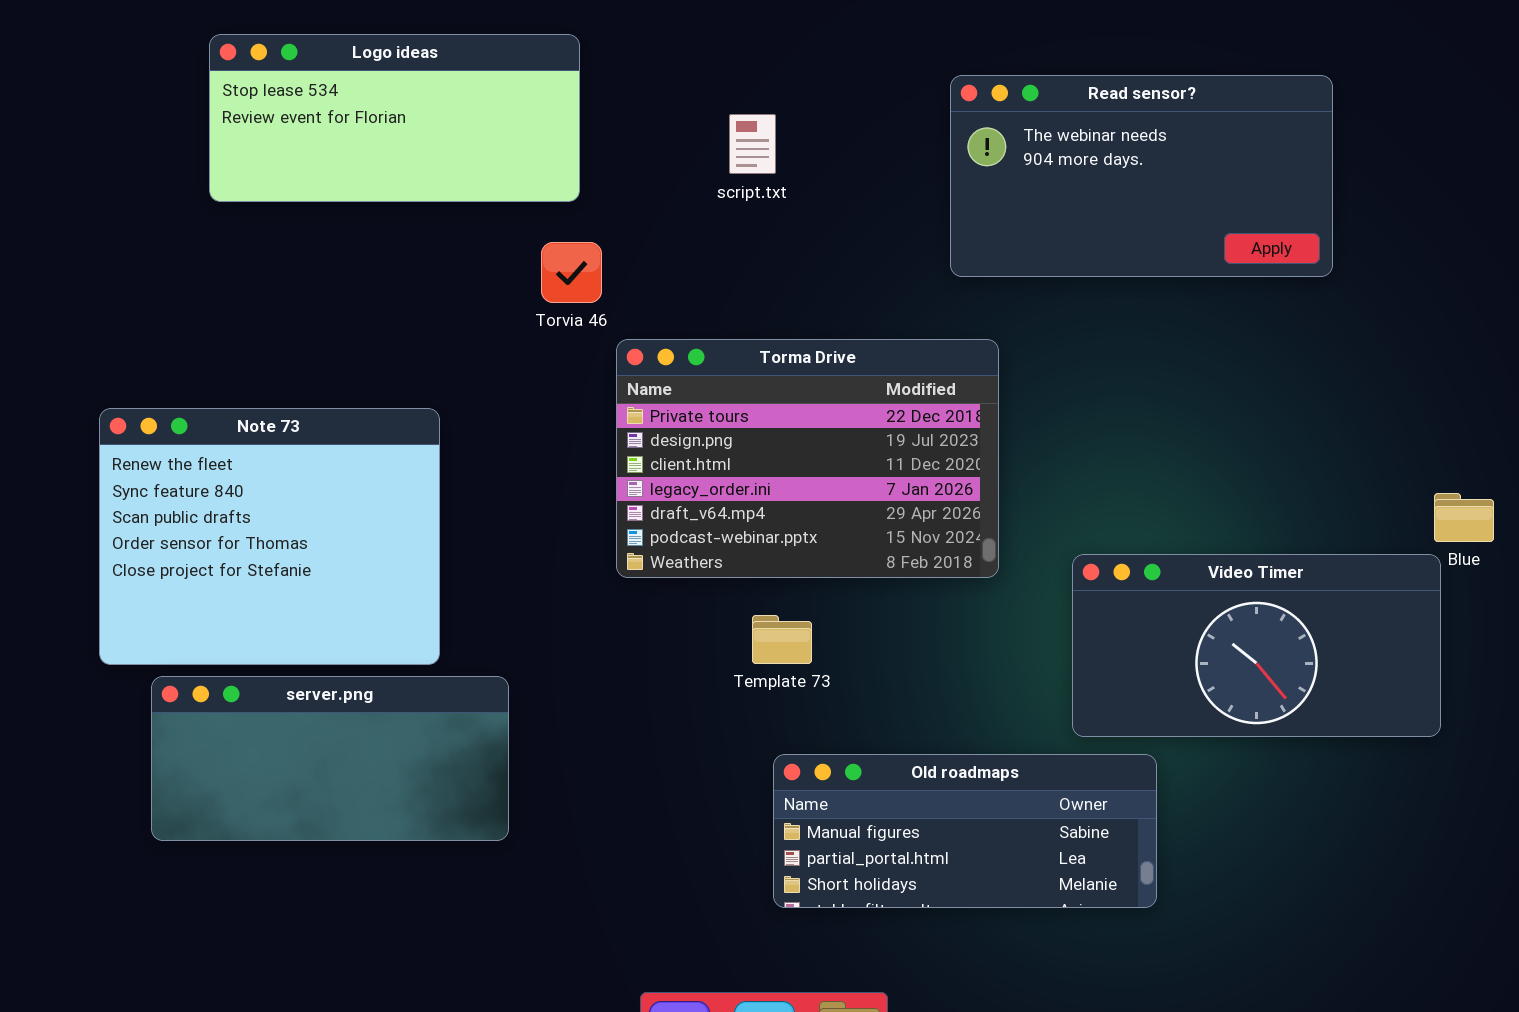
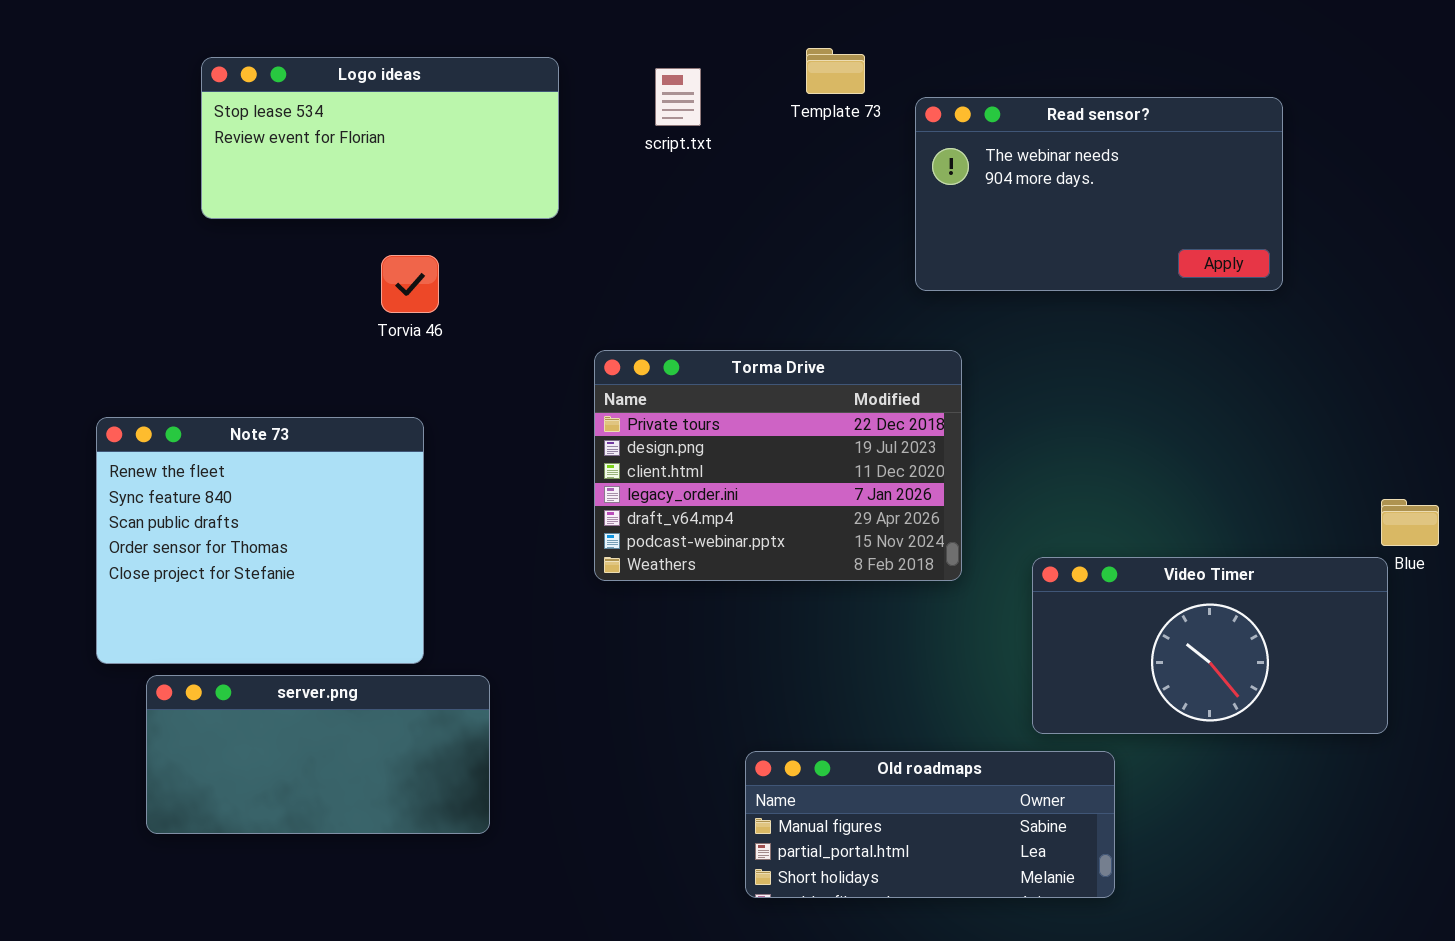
script.txt: [729,114,776,174] -> [655,68,701,126], moved
Torvia 46: [541,242,602,303] -> [381,255,439,313], moved
Template 73: [752,615,812,664] -> [806,48,865,94], moved

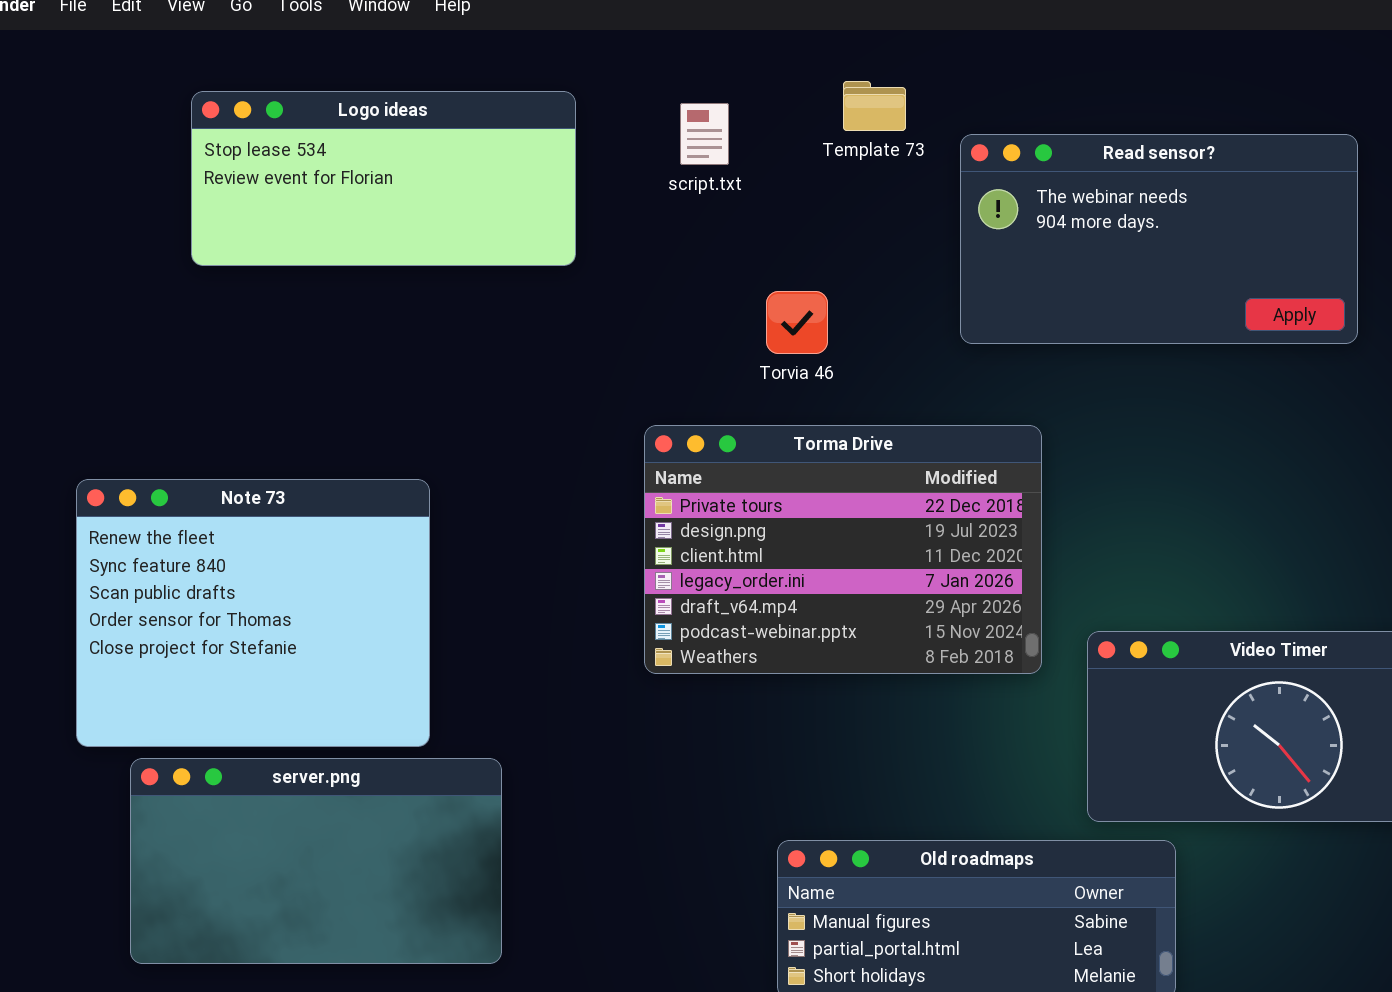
Torvia 46: [381,255,439,313] -> [766,291,828,354], moved
Torma Drive: [594,350,962,581] -> [644,425,1042,674], moved
server.png: [146,675,490,834] -> [130,758,502,964], resized

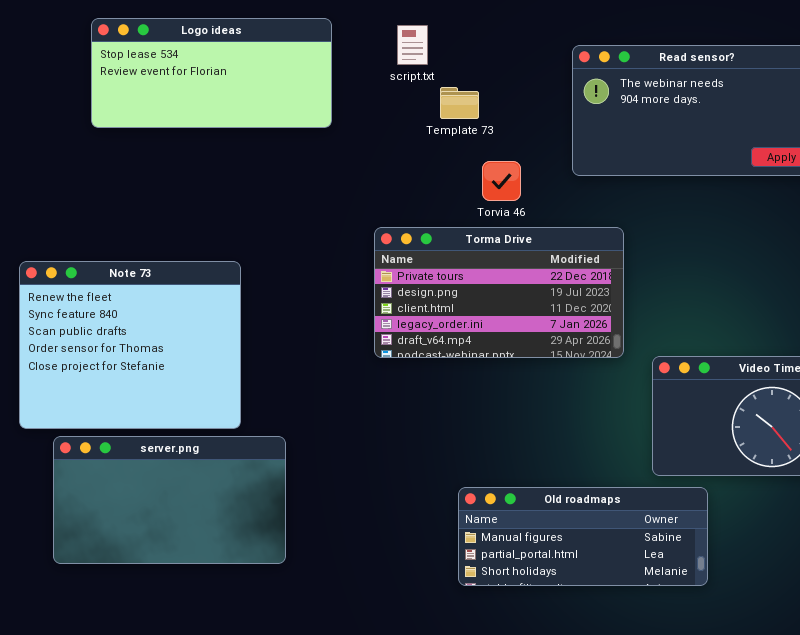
Template 73: [843,81,906,131] -> [440,87,479,119], moved
Torvia 46: [766,291,828,354] -> [482,161,521,201], moved
Torma Drive: [644,425,1042,674] -> [374,227,624,358], resized

